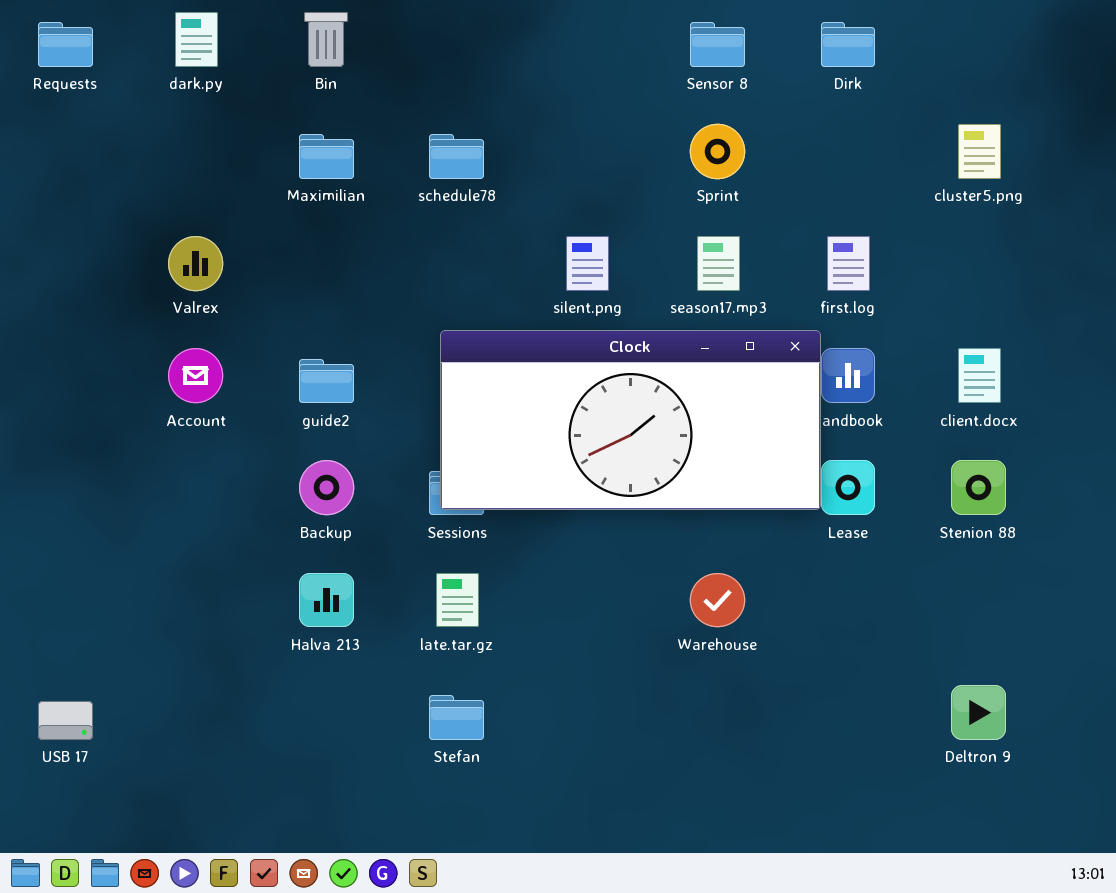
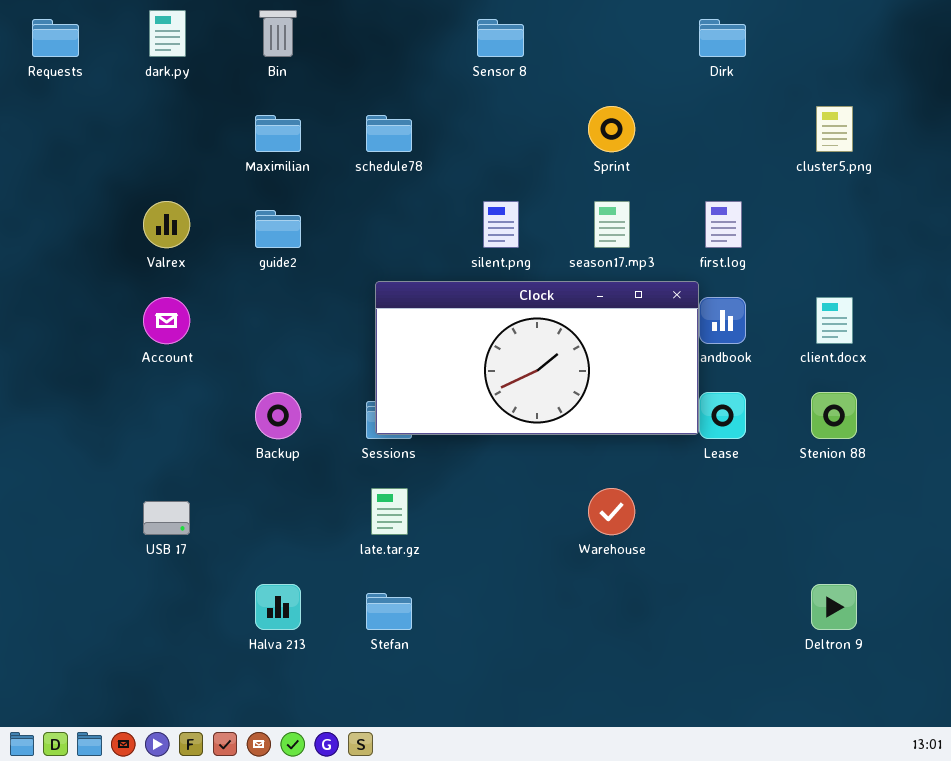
Sensor 8: [690,22,745,67] -> [477,19,524,57], moved
guide2: [299,359,354,403] -> [255,210,301,248], moved
Halva 213: [299,573,354,627] -> [255,584,301,630], moved
USB 17: [38,701,93,740] -> [143,501,190,535], moved

